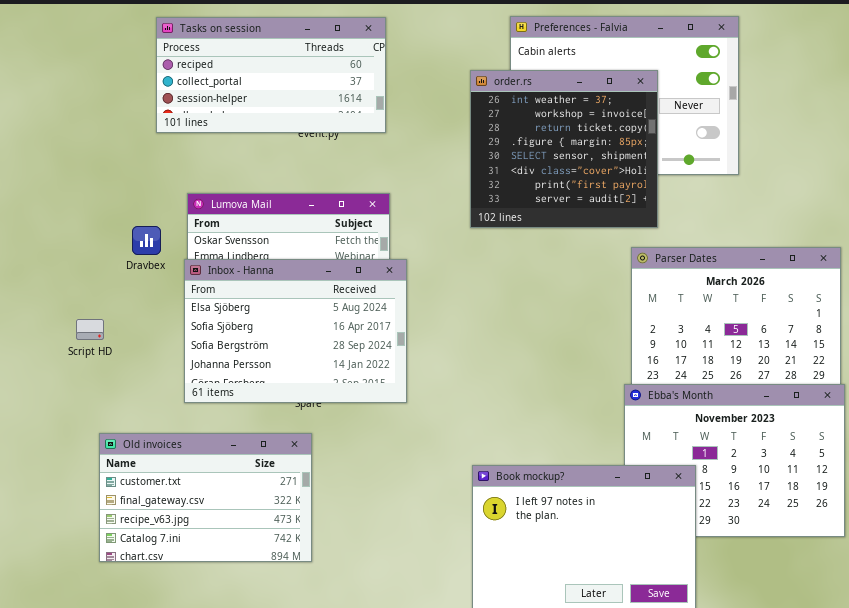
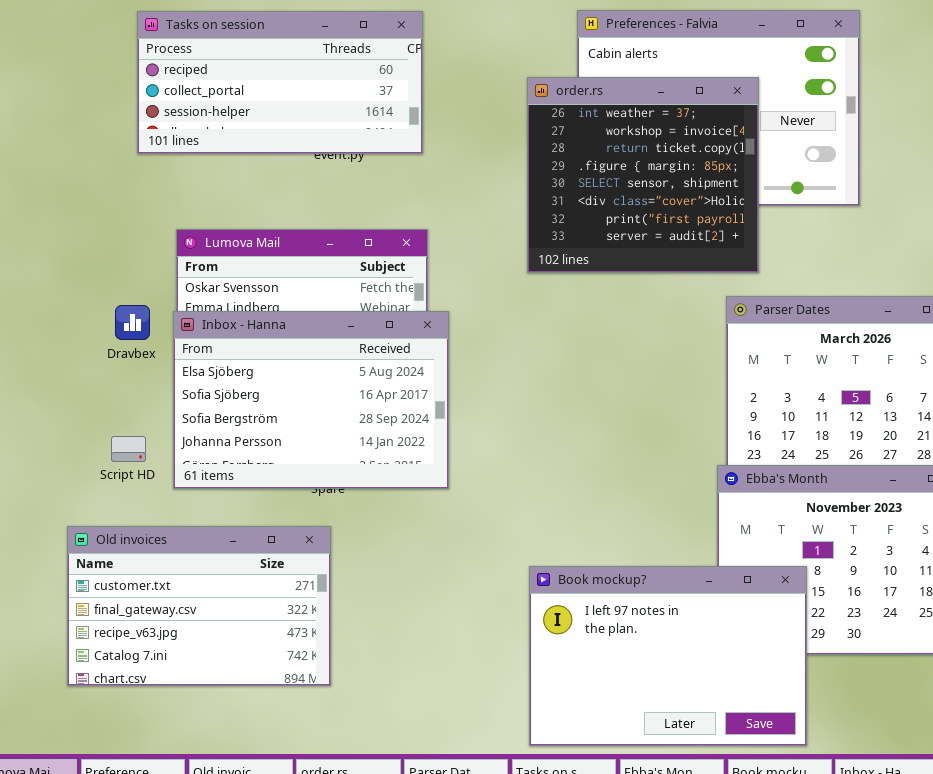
Dravbex: [132,226,161,255] -> [115,305,150,340], moved
Script HD: [76,319,104,340] -> [111,436,146,462], moved

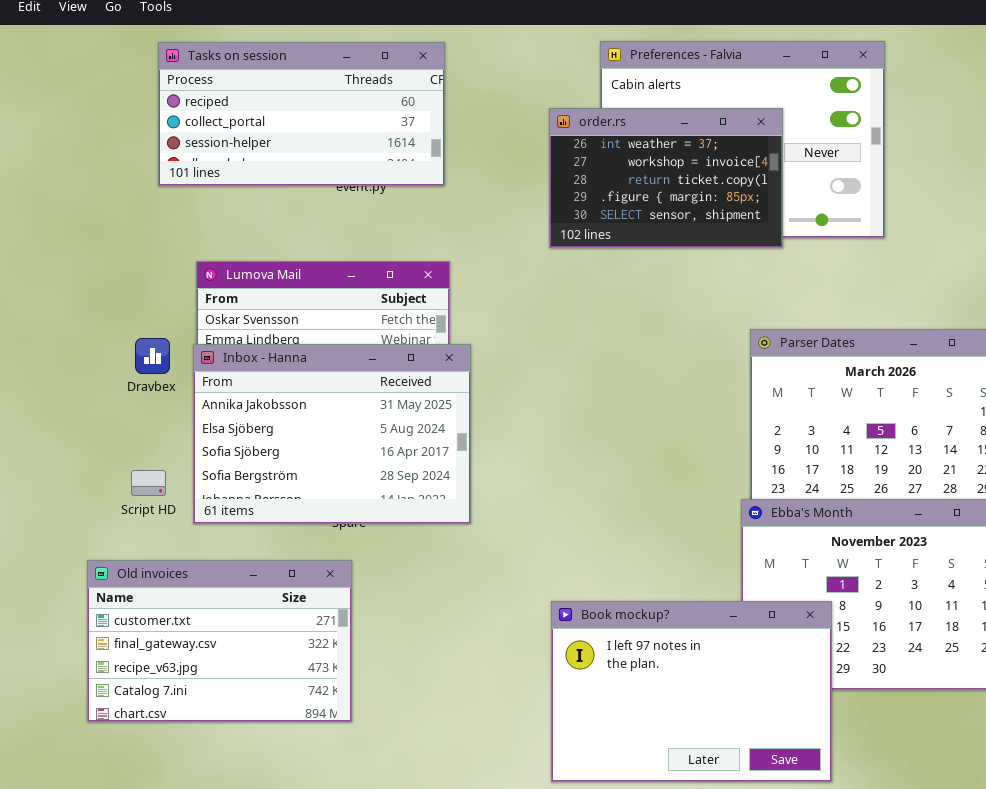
order.rs: [527,77,759,273] -> [549,108,783,248], resized
Inbox - Hanna: [173,311,449,489] -> [193,344,471,524], scrolled up 1 row

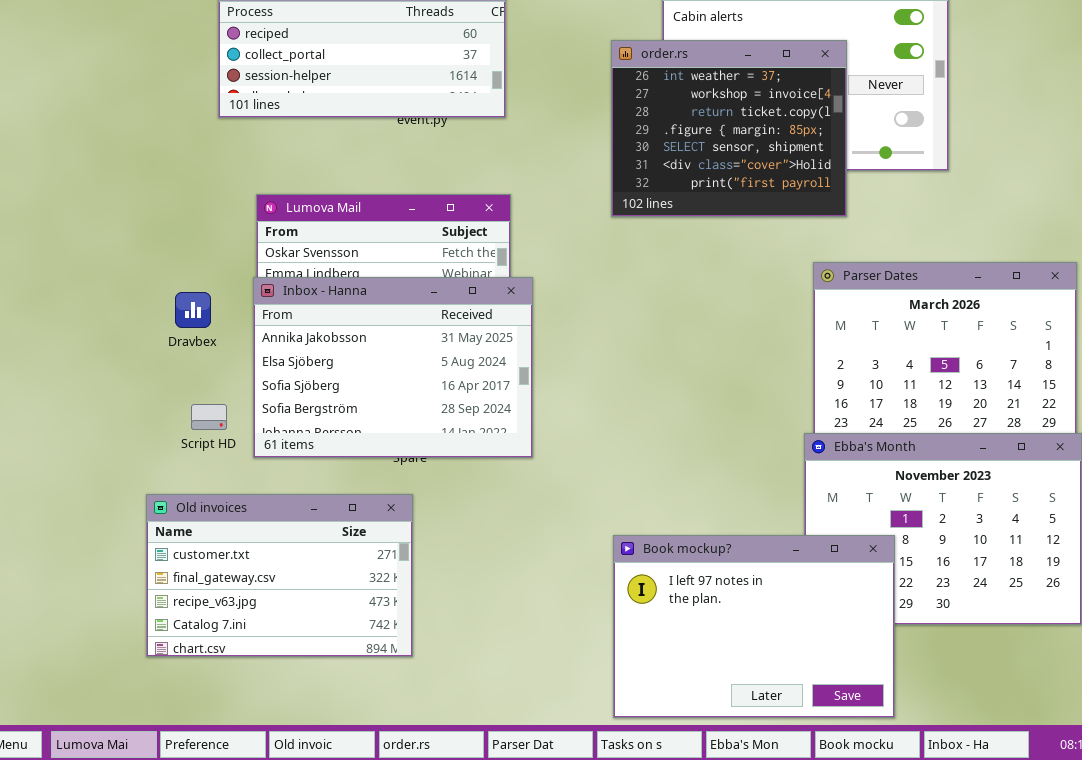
order.rs: [549,108,783,248] -> [611,40,847,217], resized
Dravbex: [135,338,170,374] -> [175,292,211,328], moved

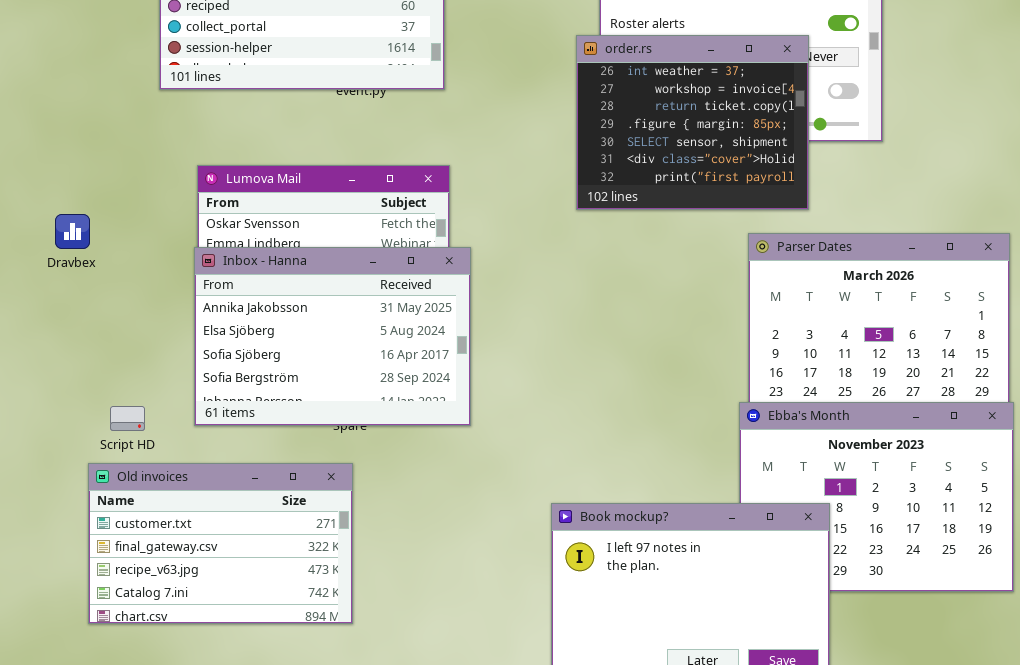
order.rs: [611,40,847,217] -> [576,35,809,210], moved
Dravbex: [175,292,211,328] -> [55,214,90,249], moved
Script HD: [191,404,227,430] -> [110,406,145,431], moved

